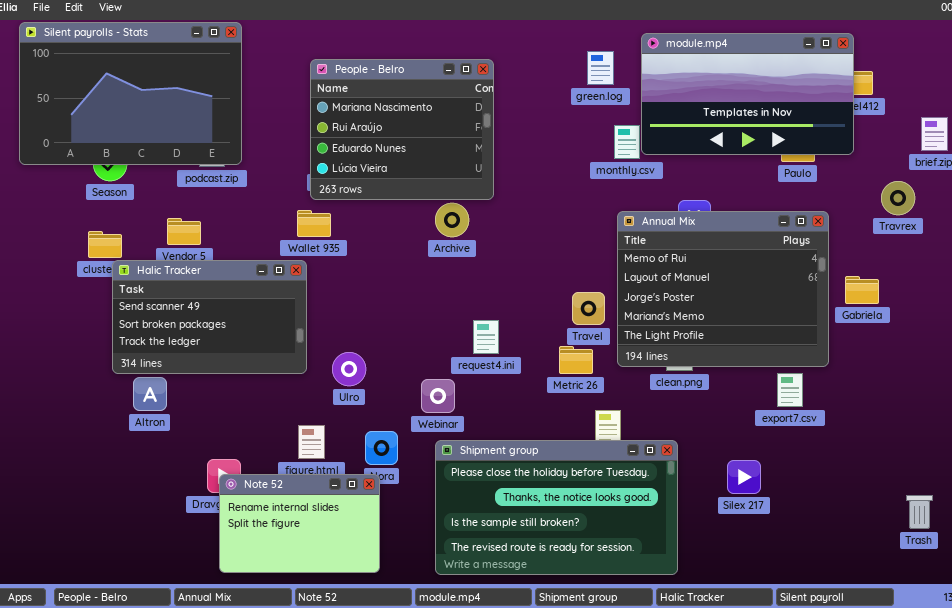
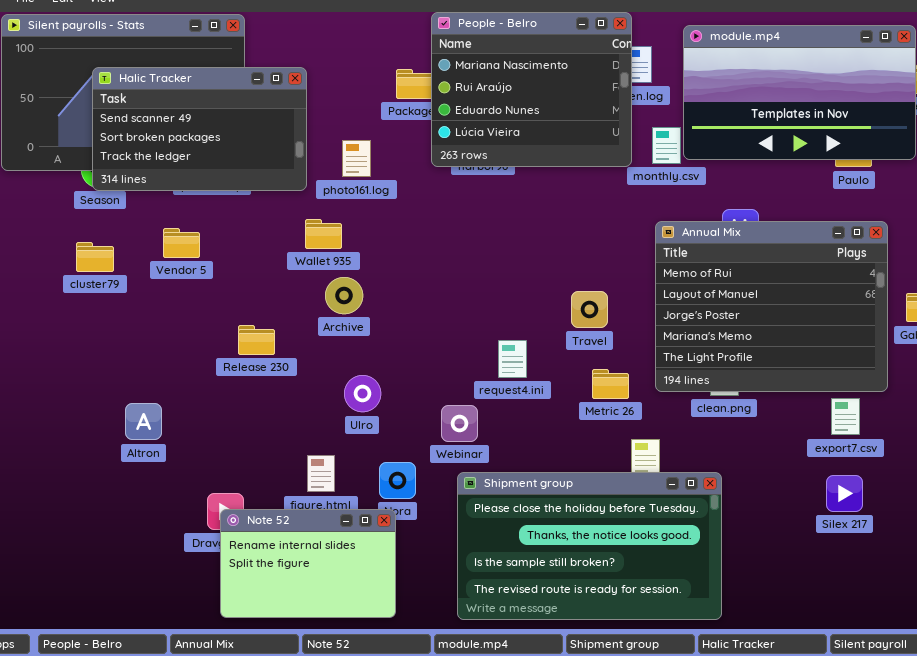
People - Belro: [310,59,494,200] -> [431,12,632,167], moved
Archive: [435,203,469,237] -> [325,277,363,314], moved
Halic Tracker: [112,260,307,374] -> [92,67,307,191], moved
Travel: [572,292,605,325] -> [571,291,608,328], moved
Silex 217: [727,460,761,494] -> [826,475,863,512], moved

